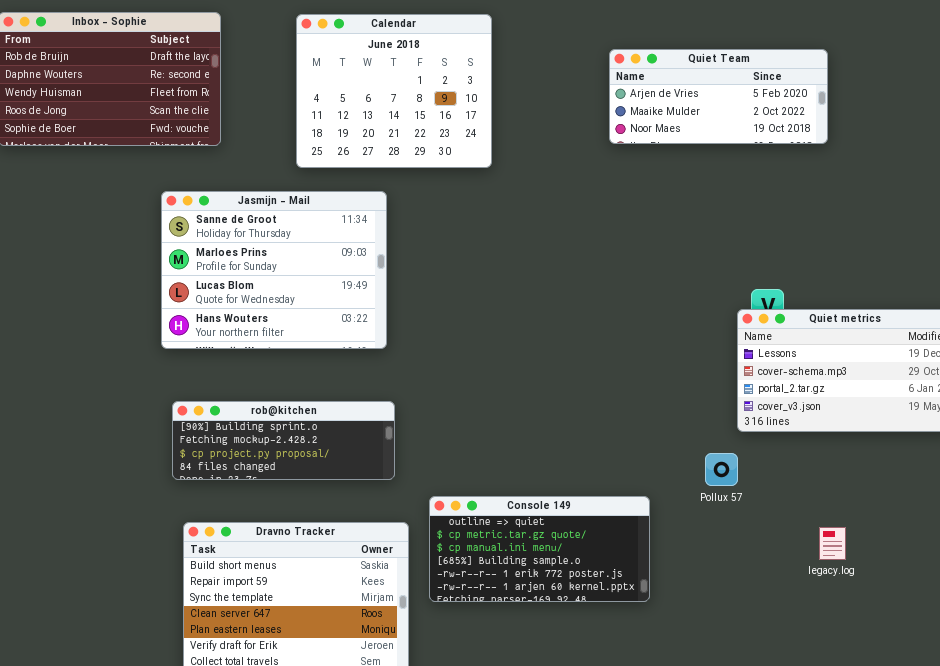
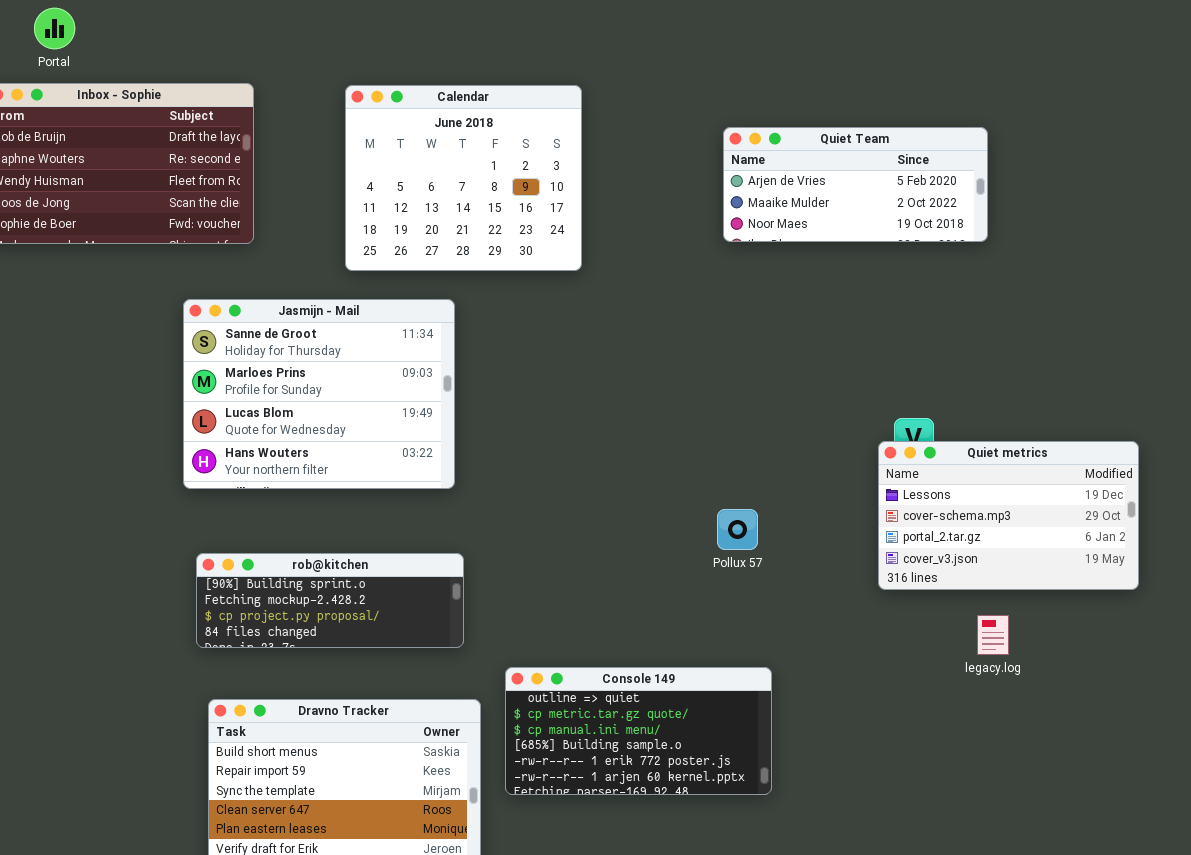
Pollux 57: [705,453,738,486] -> [717,509,758,550], moved
legacy.log: [819,527,846,560] -> [977,615,1009,655], moved

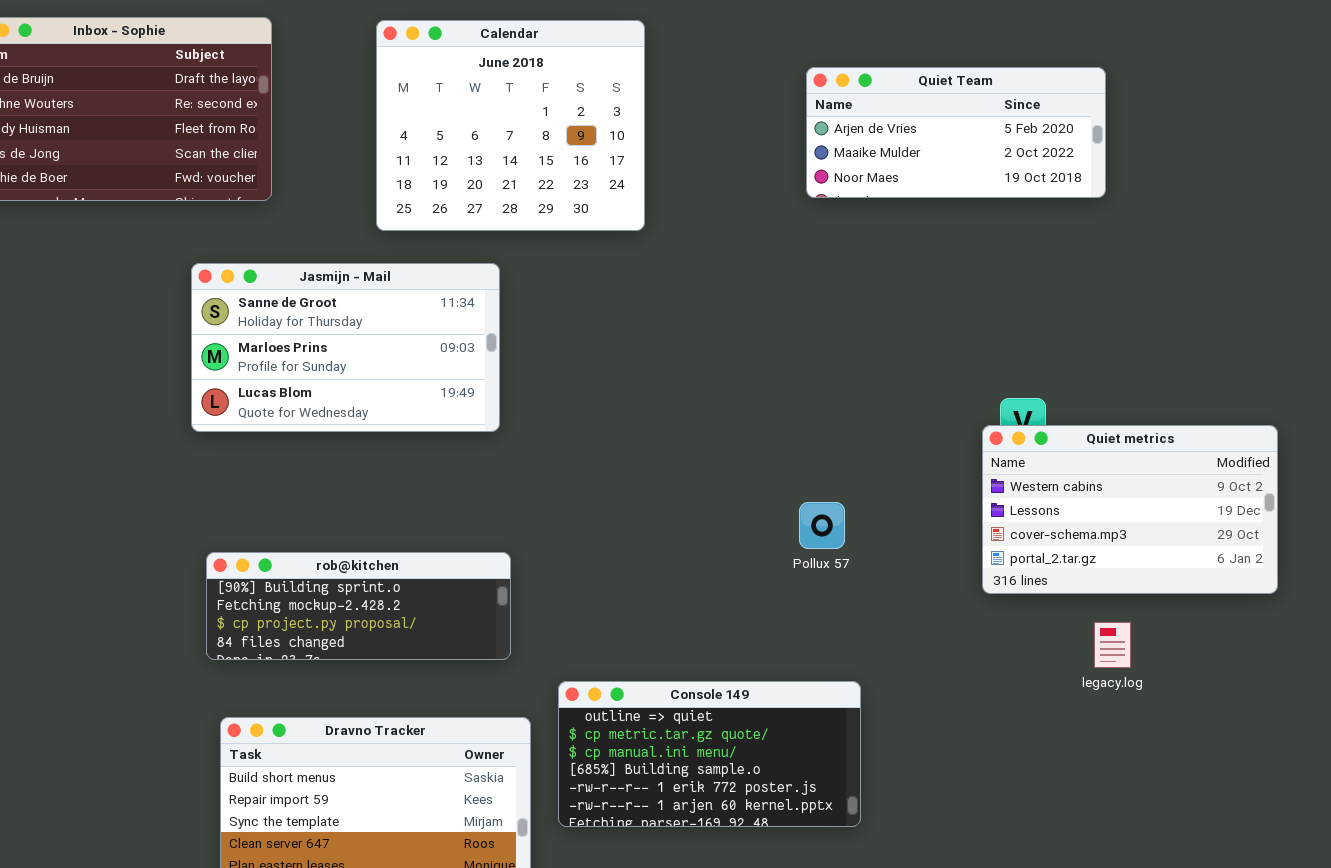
Jasmijn - Mail: [183,299,455,489] -> [191,263,500,432], resized
Quiet metrics: [878,441,1139,590] -> [982,425,1278,594], scrolled up 1 row

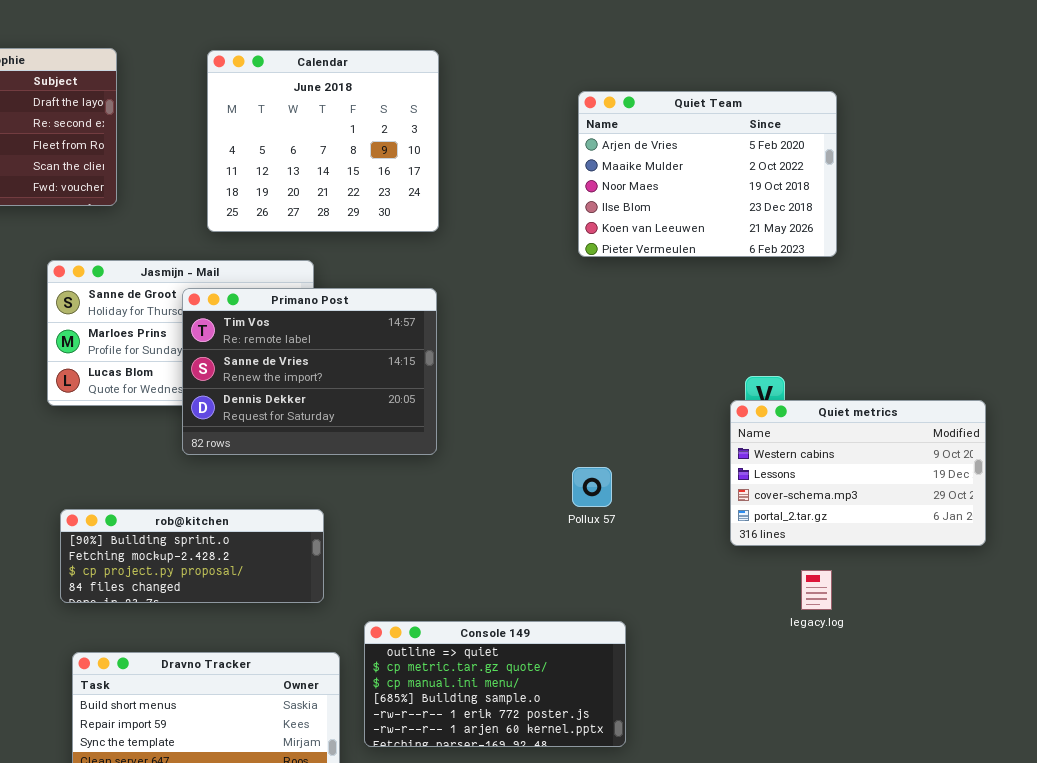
Quiet Team: [806,67,1106,198] -> [578,91,837,257], resized
Primano Post: none -> [182,288,437,455], opened
legacy.log: [1094,622,1131,668] -> [801,570,832,610], moved

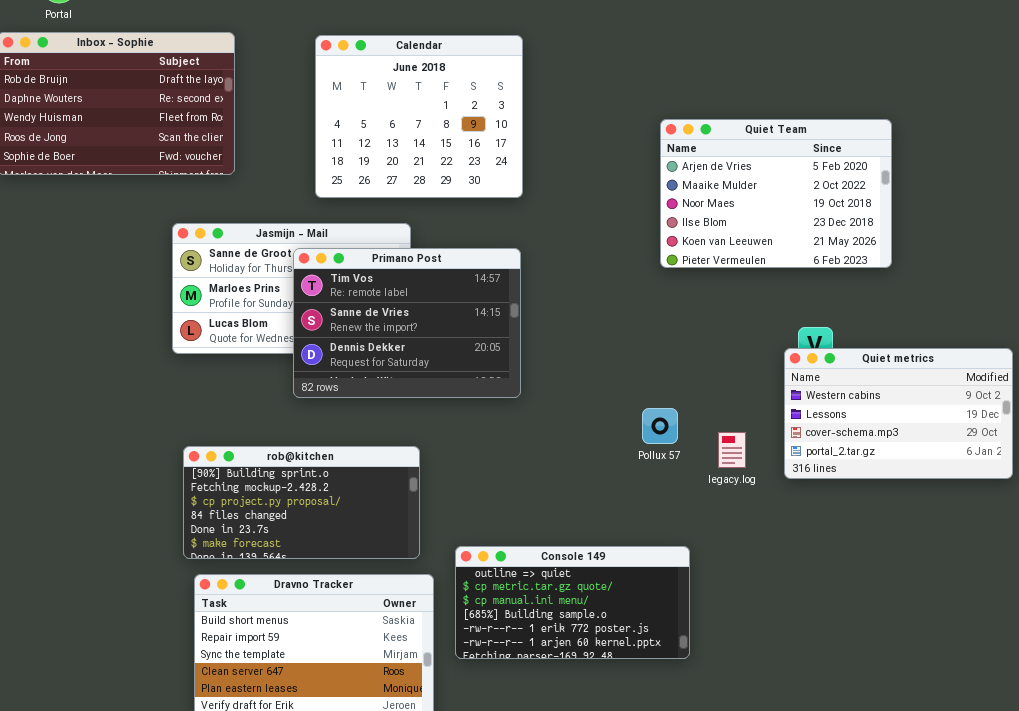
Quiet Team: [578,91,837,257] -> [660,119,892,268], moved
rob@kitchen: [60,509,324,603] -> [183,446,420,559], resized
legacy.log: [801,570,832,610] -> [718,432,746,468], moved

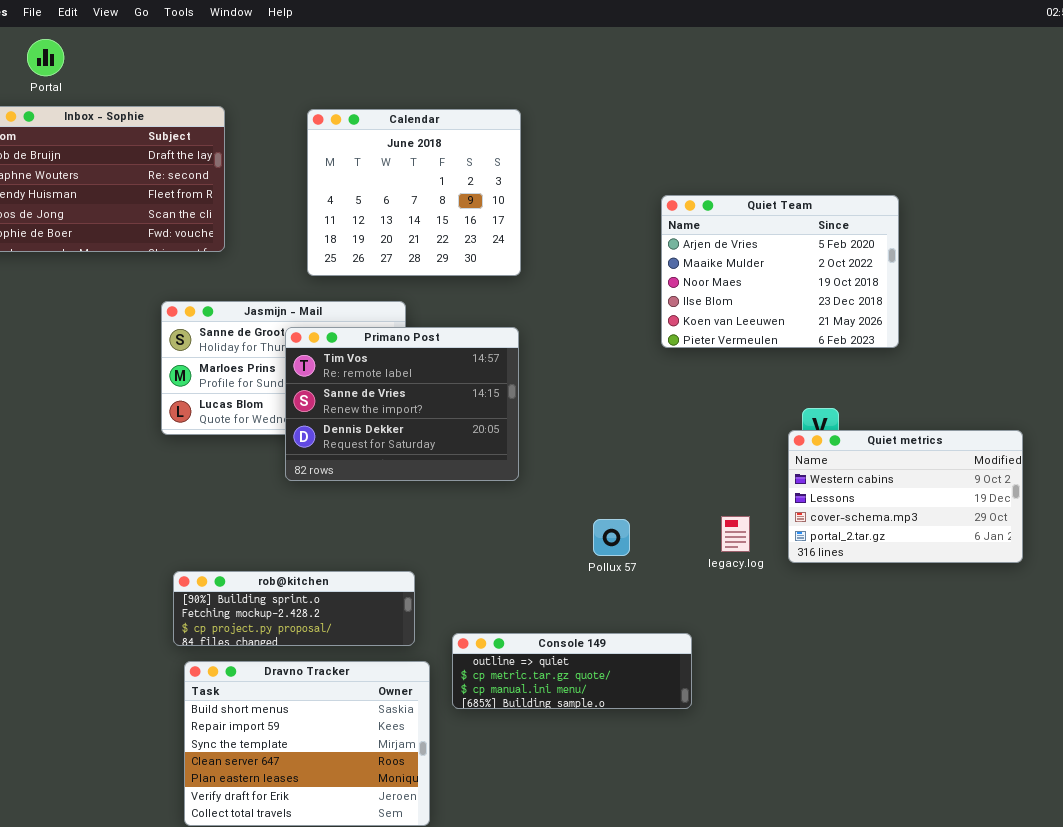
Pollux 57: [642,408,678,444] -> [593,519,630,556], moved
rob@kitchen: [183,446,420,559] -> [173,571,415,646], resized
Console 149: [455,546,690,659] -> [452,633,692,709], resized

